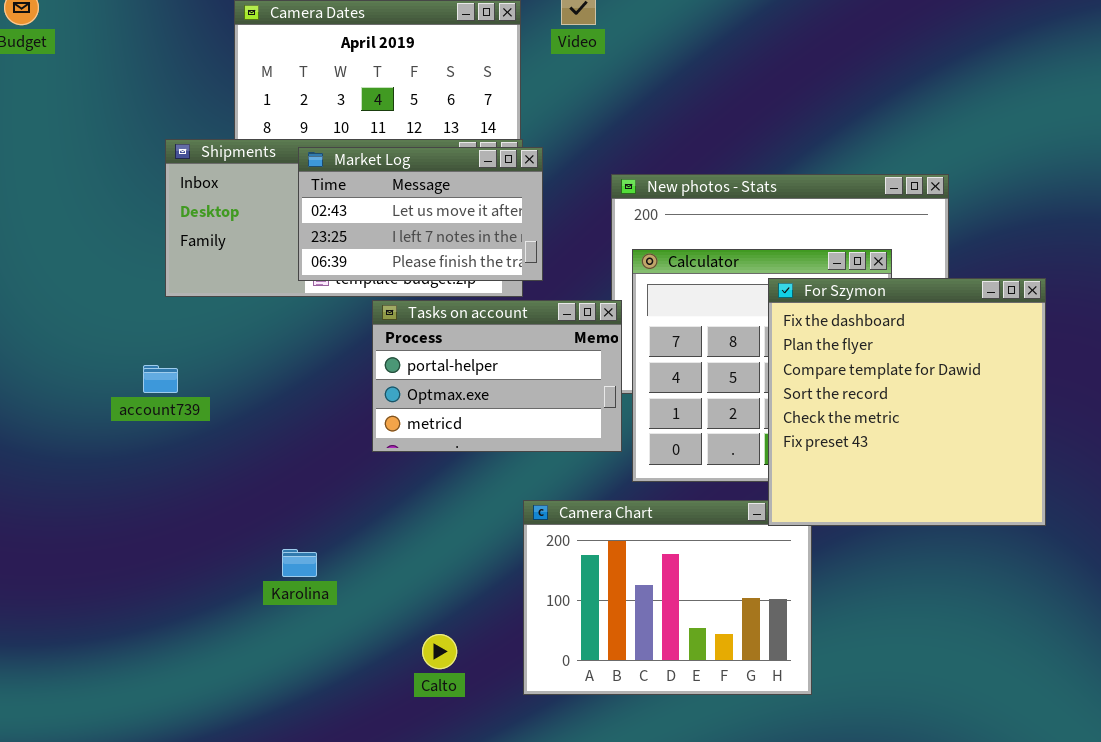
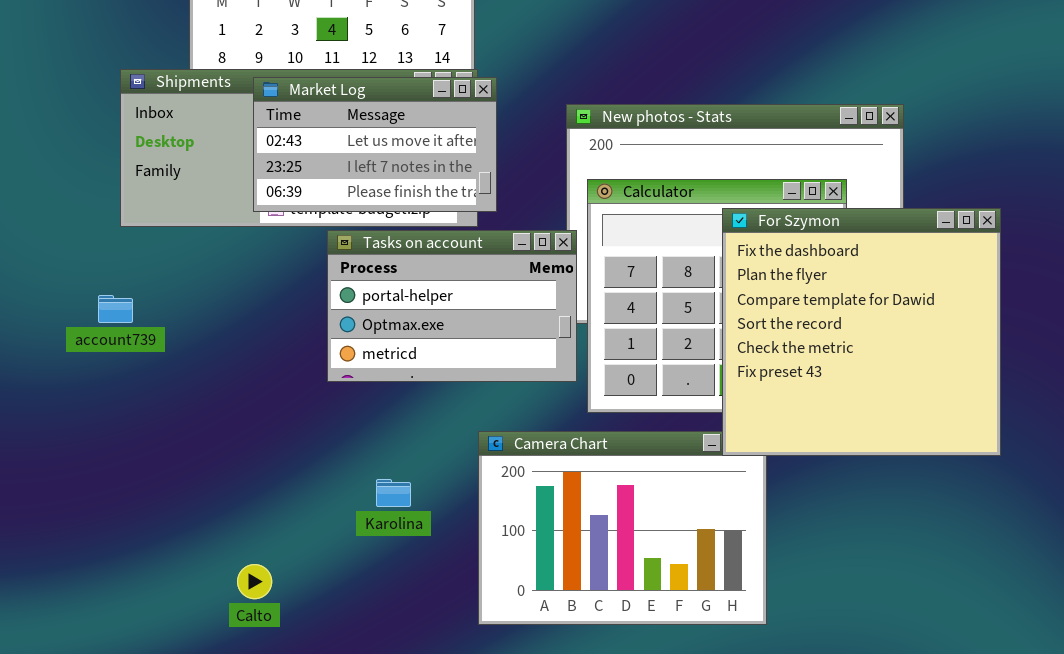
Karolina: [282,549,317,577] -> [376,479,411,507], moved
Calto: [422,634,457,669] -> [237,564,272,599], moved

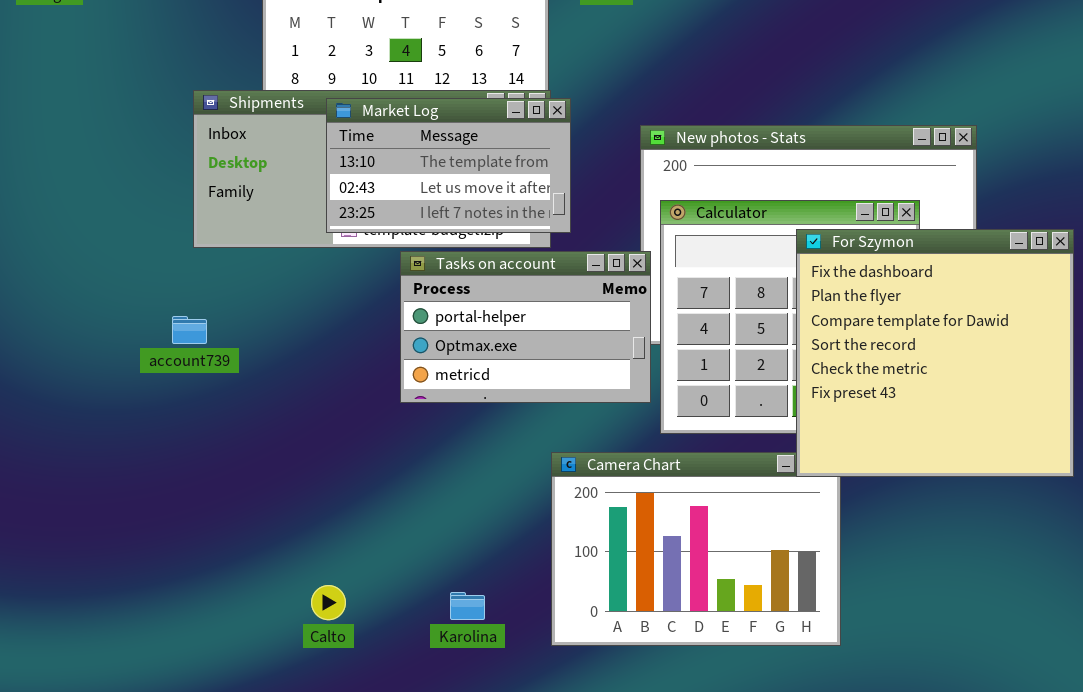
Market Log: [253,77,497,212] -> [326,98,571,233], scrolled up 1 row
Karolina: [376,479,411,507] -> [450,592,485,620], moved

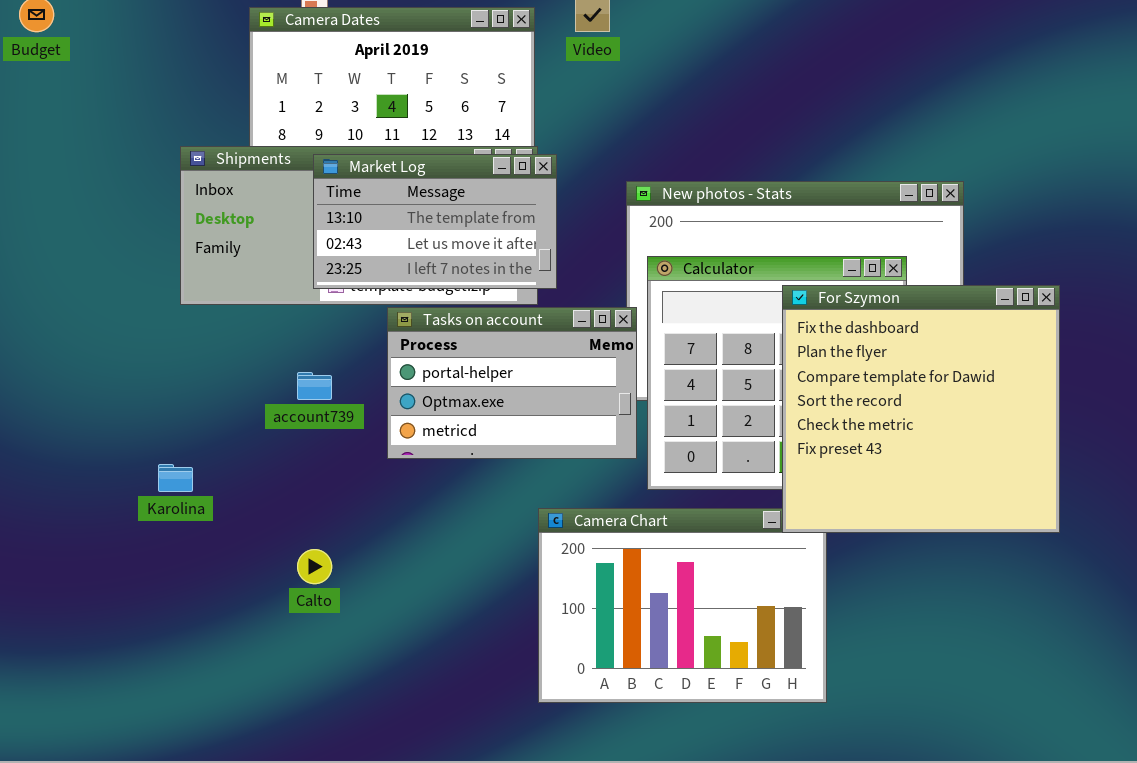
account739: [172,316,207,344] -> [297,372,332,400], moved
Calto: [311,585,346,620] -> [297,549,332,584], moved
Karolina: [450,592,485,620] -> [158,464,193,492], moved

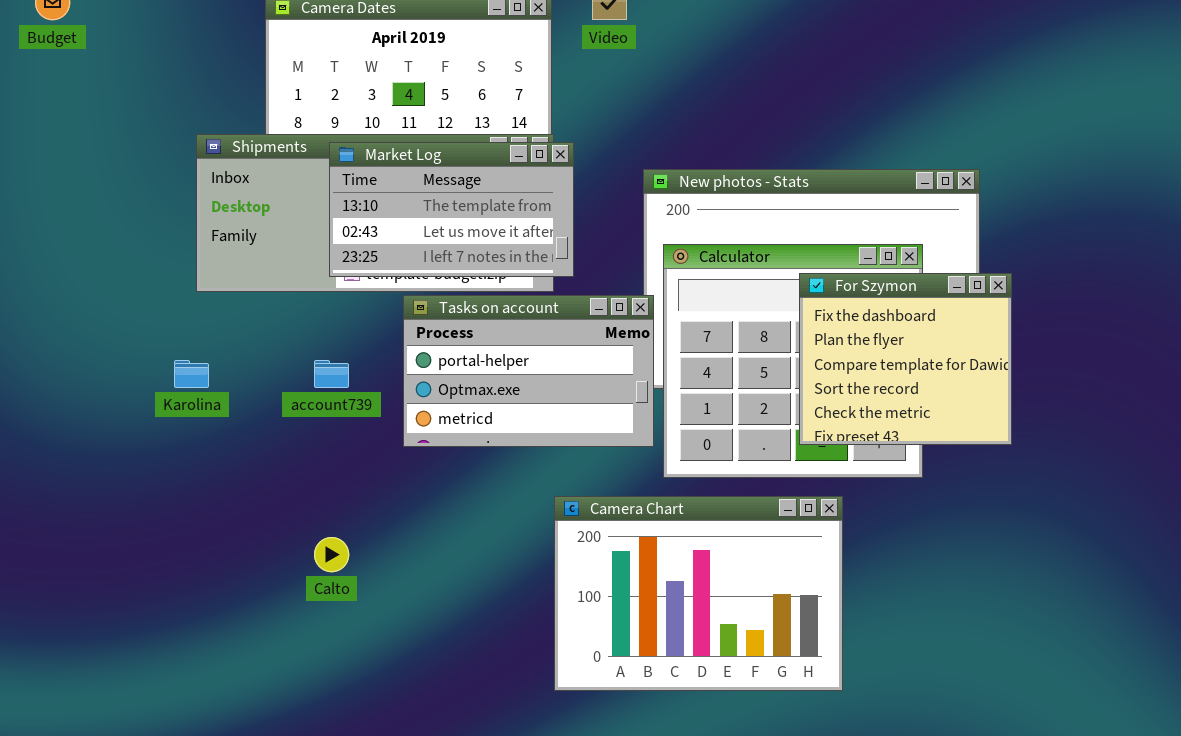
For Szymon: [782,285,1060,533] -> [799,273,1012,445], resized
Karolina: [158,464,193,492] -> [174,360,209,388], moved

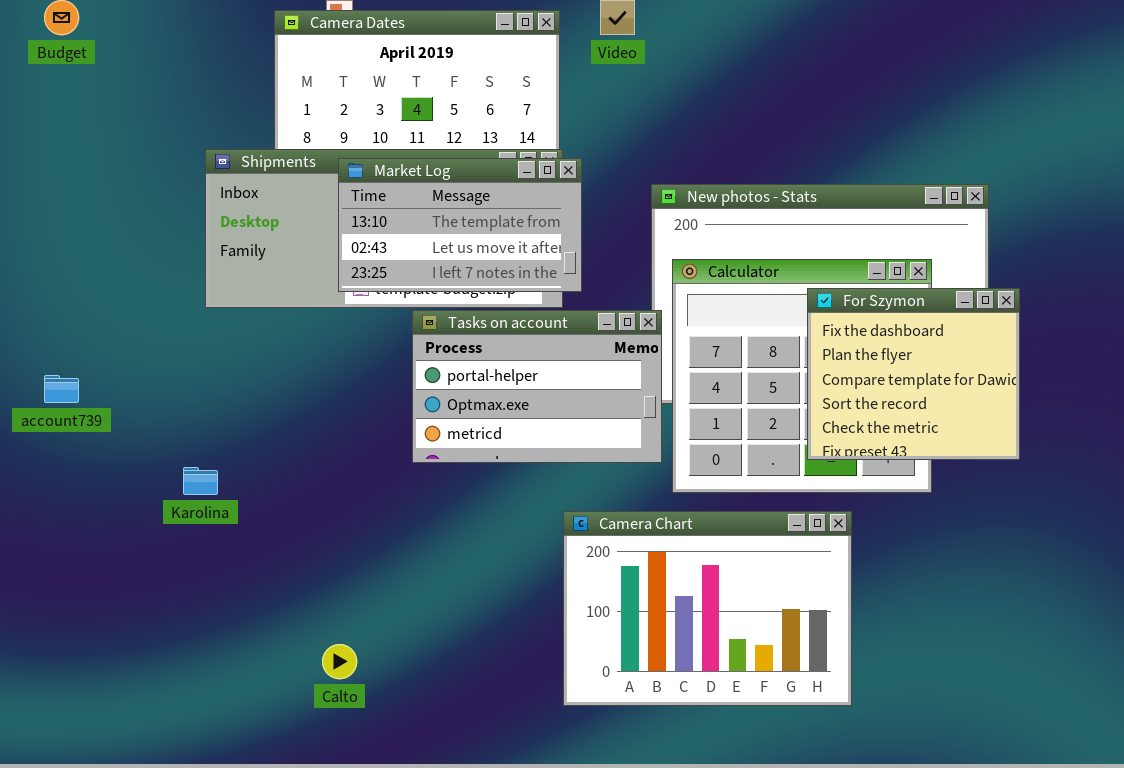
Karolina: [174,360,209,388] -> [183,467,218,495], moved
account739: [314,360,349,388] -> [44,375,79,403], moved
Calto: [314,537,349,572] -> [322,644,357,679], moved

